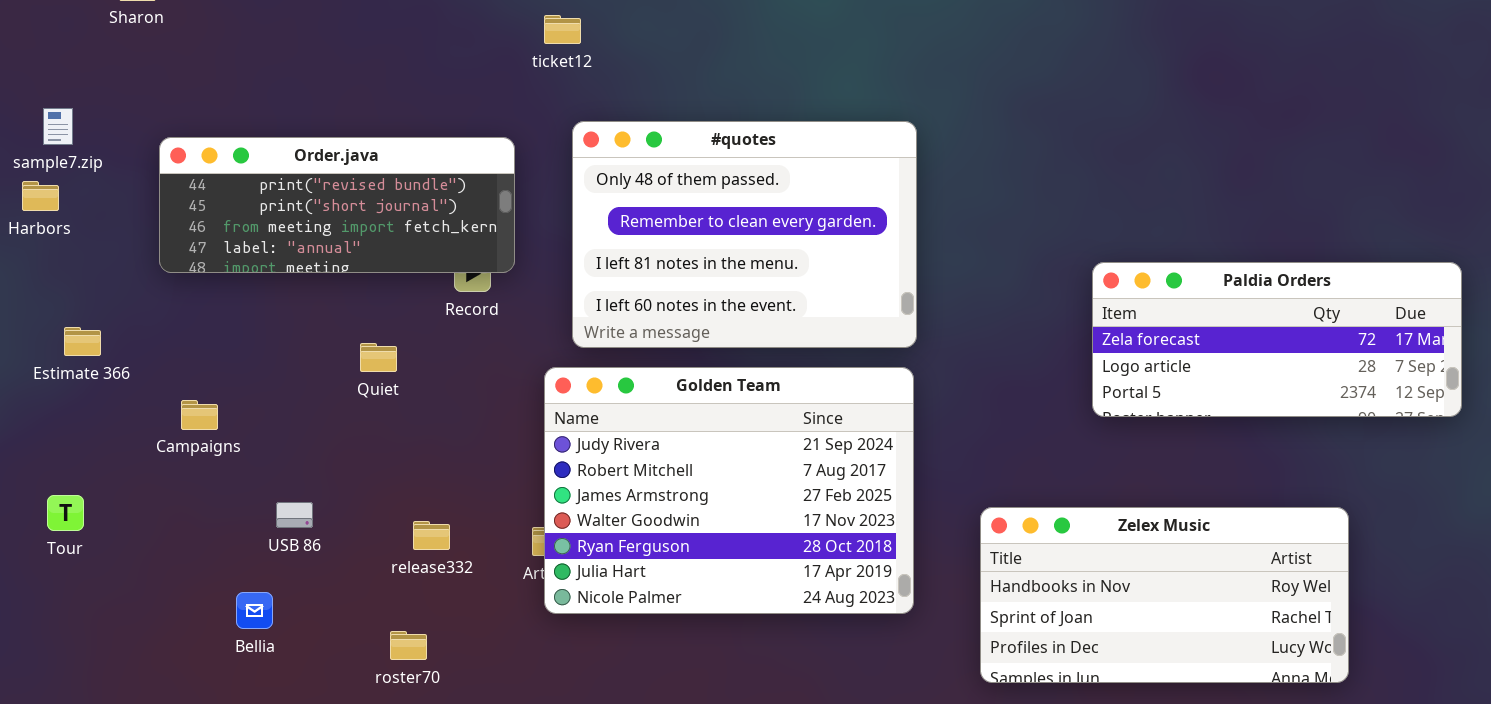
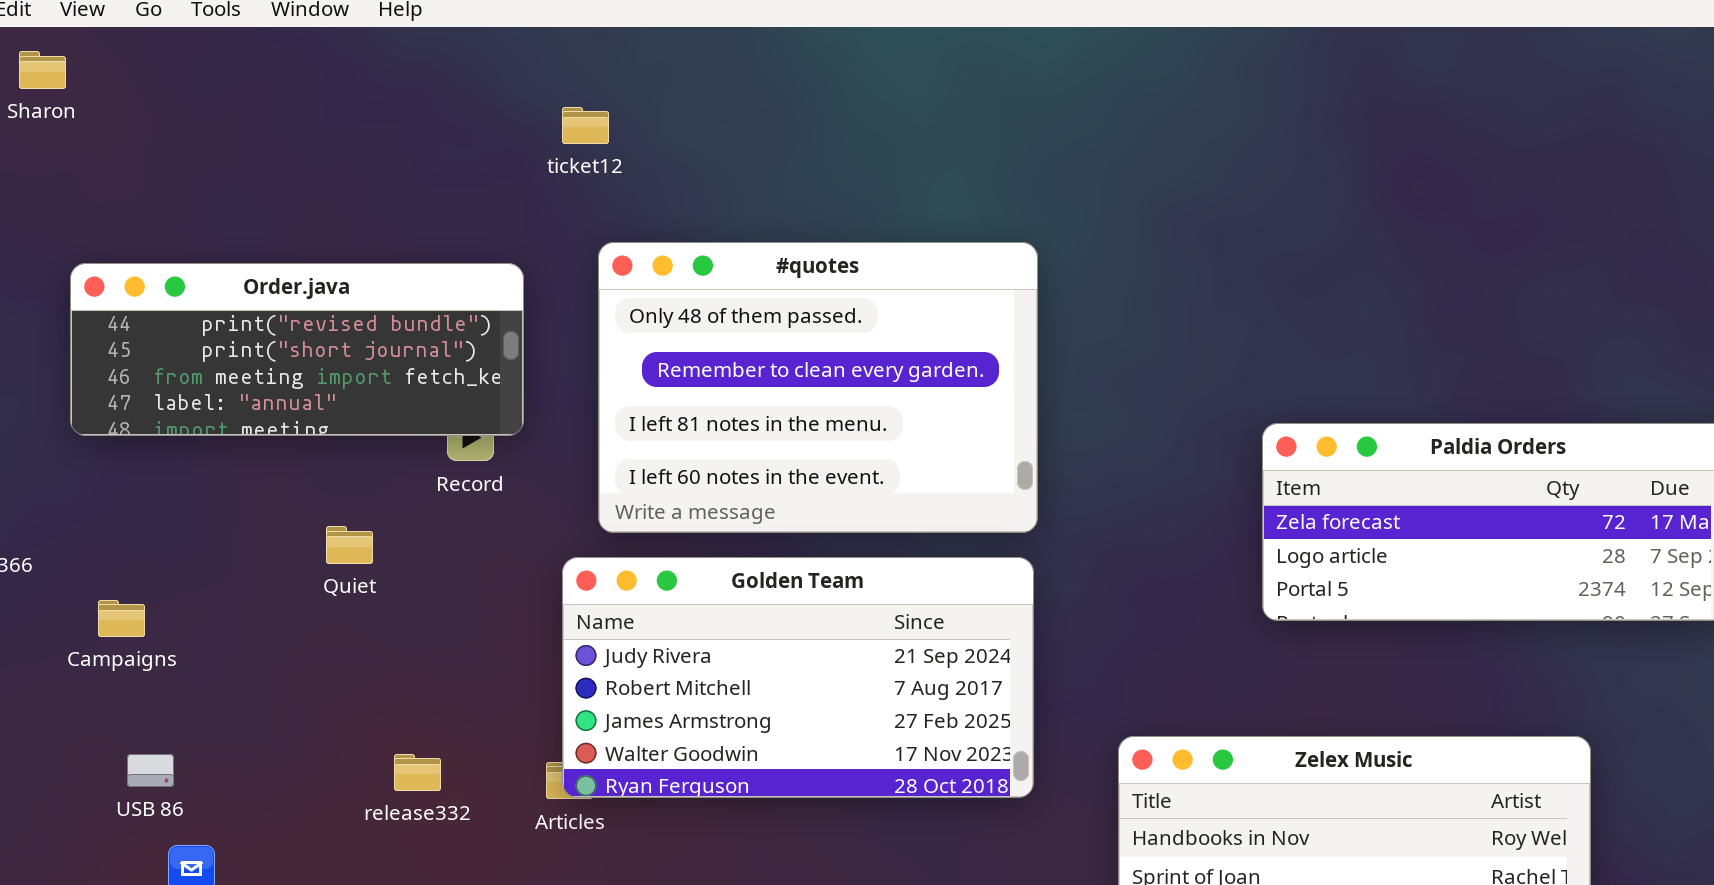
Golden Team: [544,367,914,614] -> [562,557,1034,798], resized
USB 86: [276,502,313,528] -> [127,754,174,787], moved

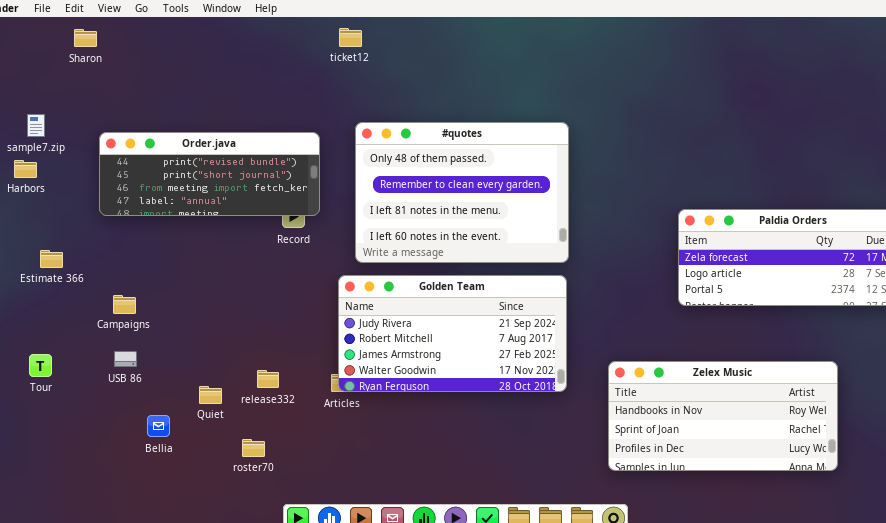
ticket12: [562,107,609,144] -> [339,28,362,47], moved
Quiet: [326,526,373,564] -> [199,386,222,404], moved
USB 86: [127,754,174,787] -> [114,351,137,367], moved

